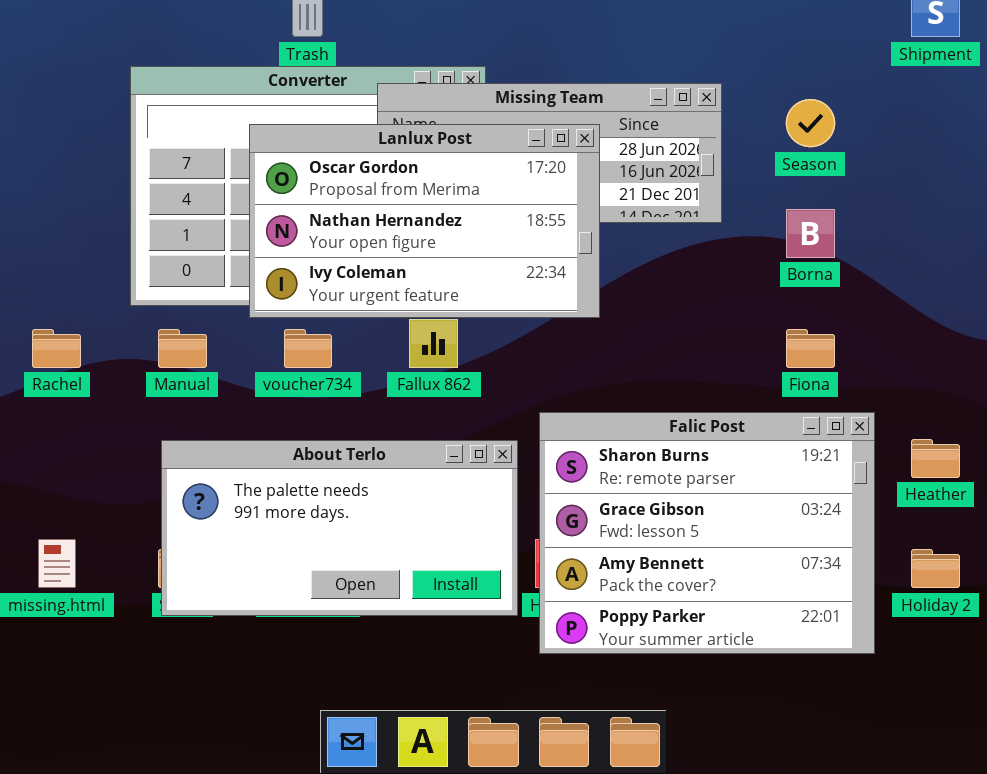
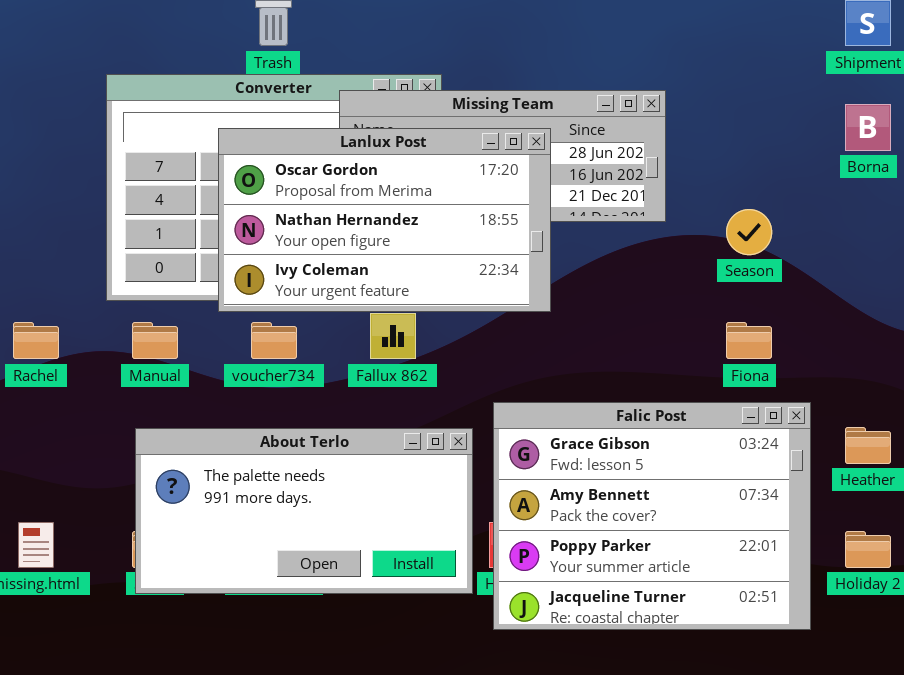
Season: [786,99,835,147] -> [726,209,772,255], moved
Borna: [786,209,835,258] -> [845,104,891,151], moved
Falic Post: [539,412,875,654] -> [493,402,811,630], scrolled down 1 row

